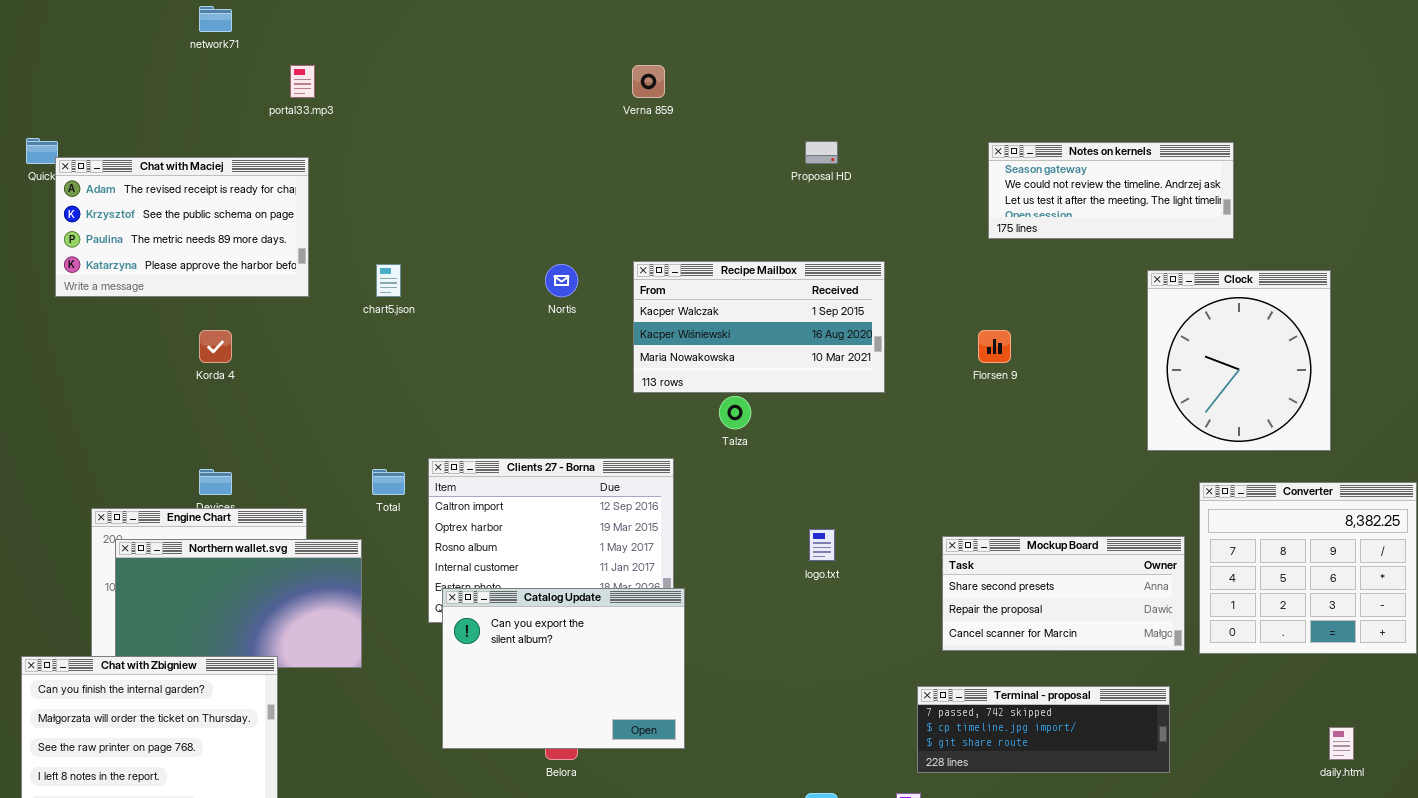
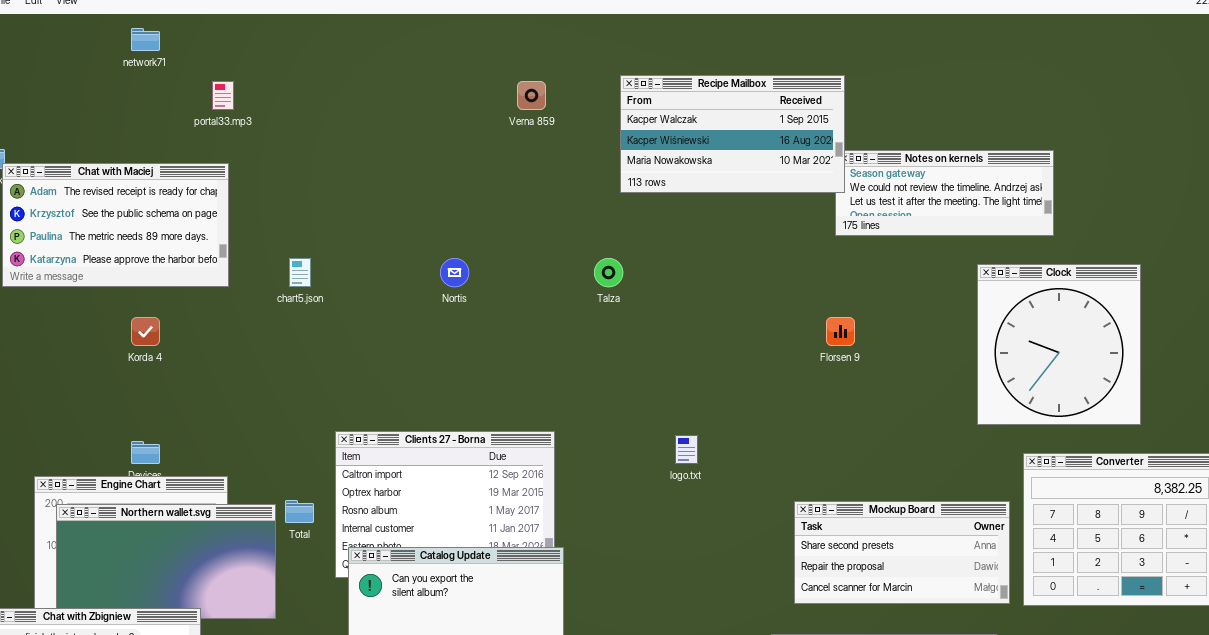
Recipe Mailbox: [633,261,885,393] -> [620,75,845,193], moved
Talza: [719,396,751,429] -> [594,258,623,287], moved
Total: [372,469,405,495] -> [285,500,314,523], moved
logo.txt: [809,529,835,561] -> [675,435,698,464], moved

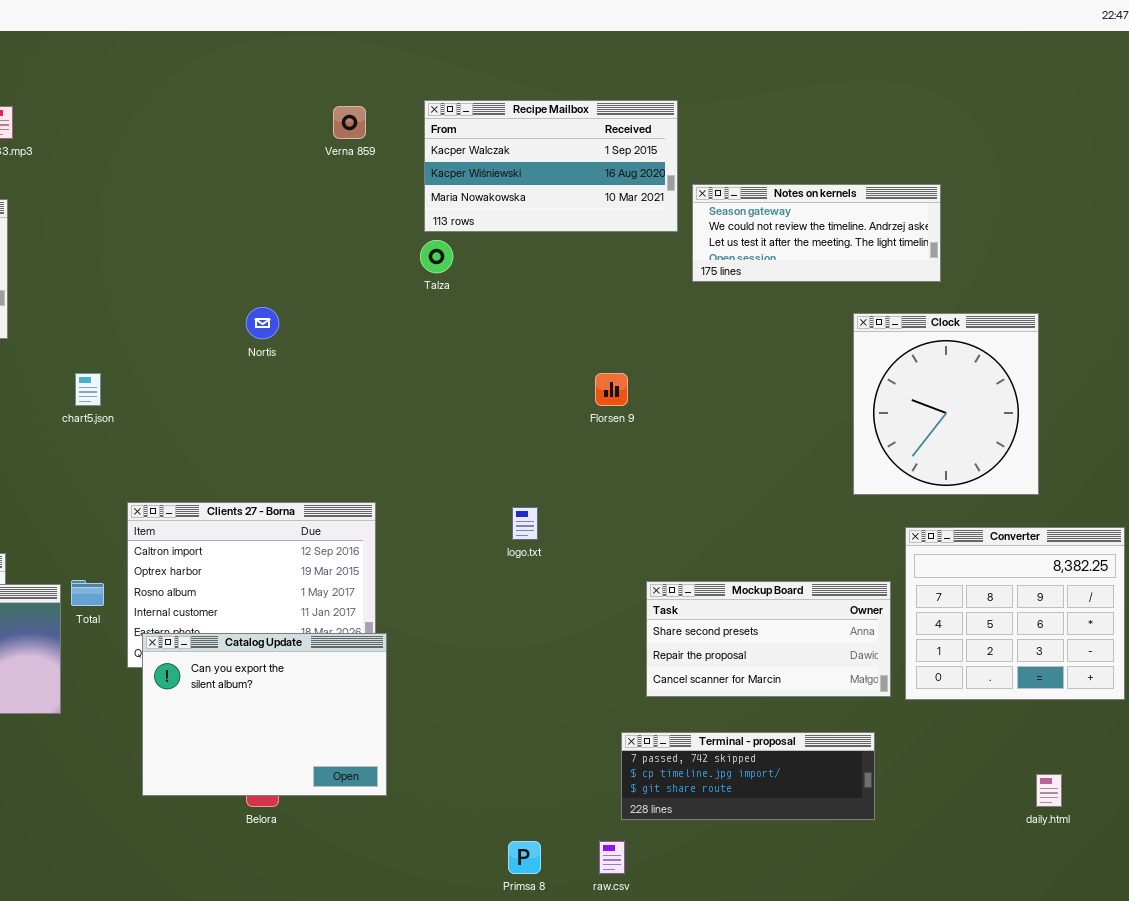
Recipe Mailbox: [620,75,845,193] -> [424,100,678,232], moved
chart5.json: [289,258,311,287] -> [75,373,101,406], moved
Talza: [594,258,623,287] -> [420,240,453,273], moved
Florsen 9: [826,317,855,346] -> [595,373,628,406], moved

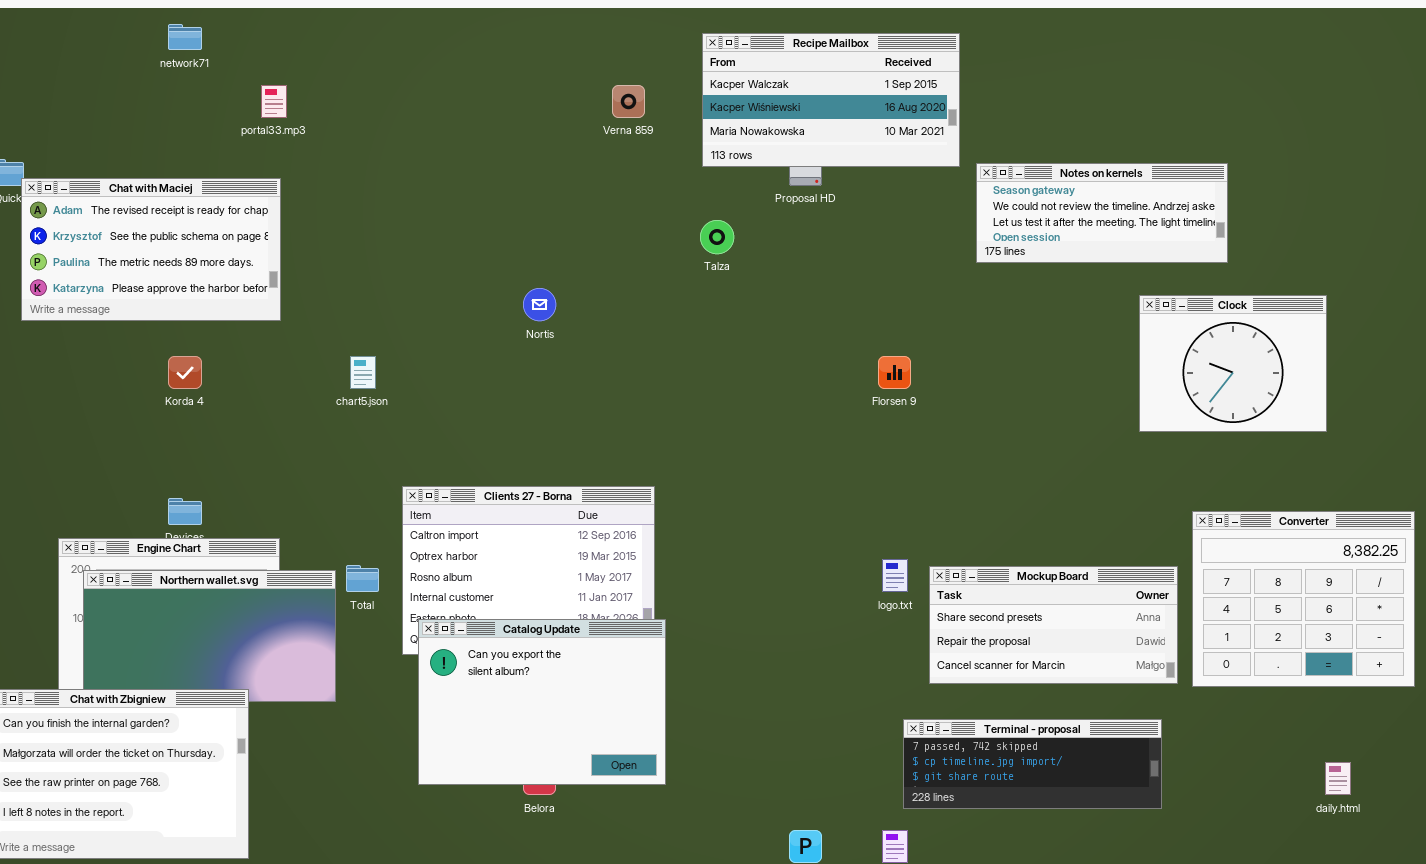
Recipe Mailbox: [424,100,678,232] -> [702,33,960,167], moved
Clock: [853,313,1039,495] -> [1139,295,1327,432], resized
logo.txt: [512,507,538,540] -> [882,559,908,592], moved

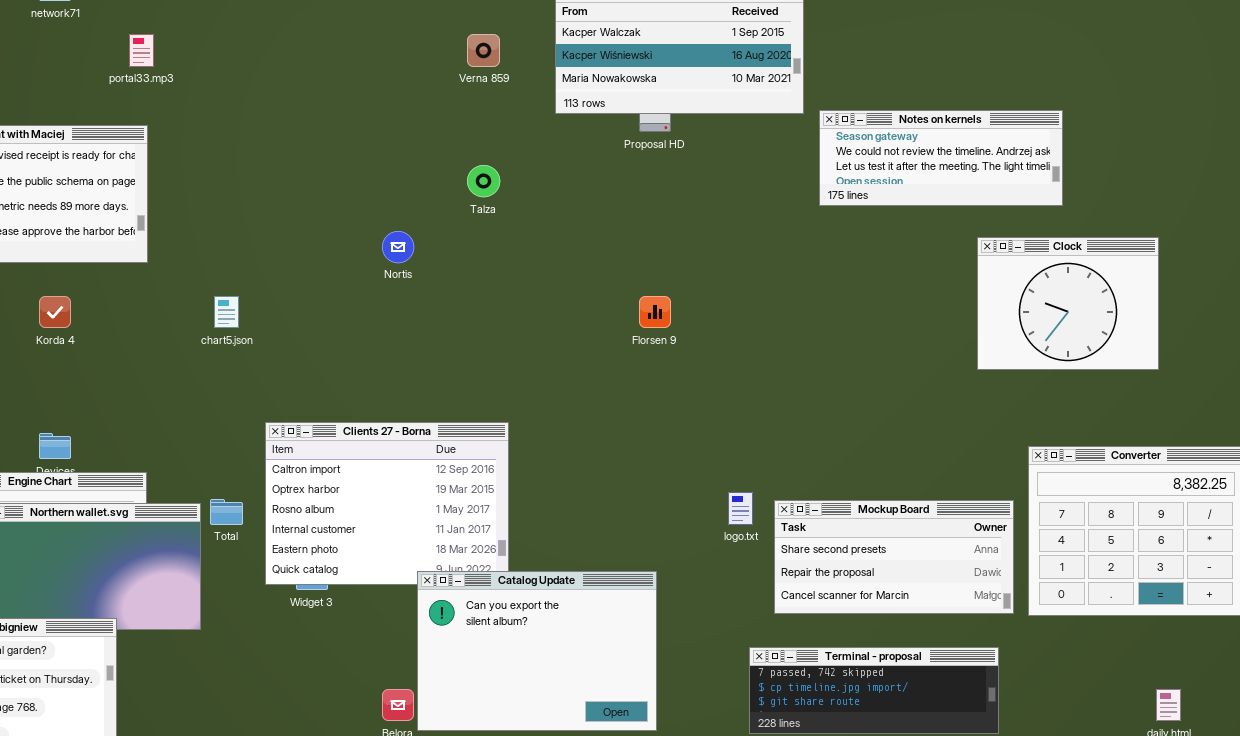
Talza: [700,220,734,254] -> [467,165,500,197], moved
Florsen 9: [878,356,911,389] -> [639,296,671,328], moved
Catalog Update: [418,619,666,785] -> [417,571,657,731], moved

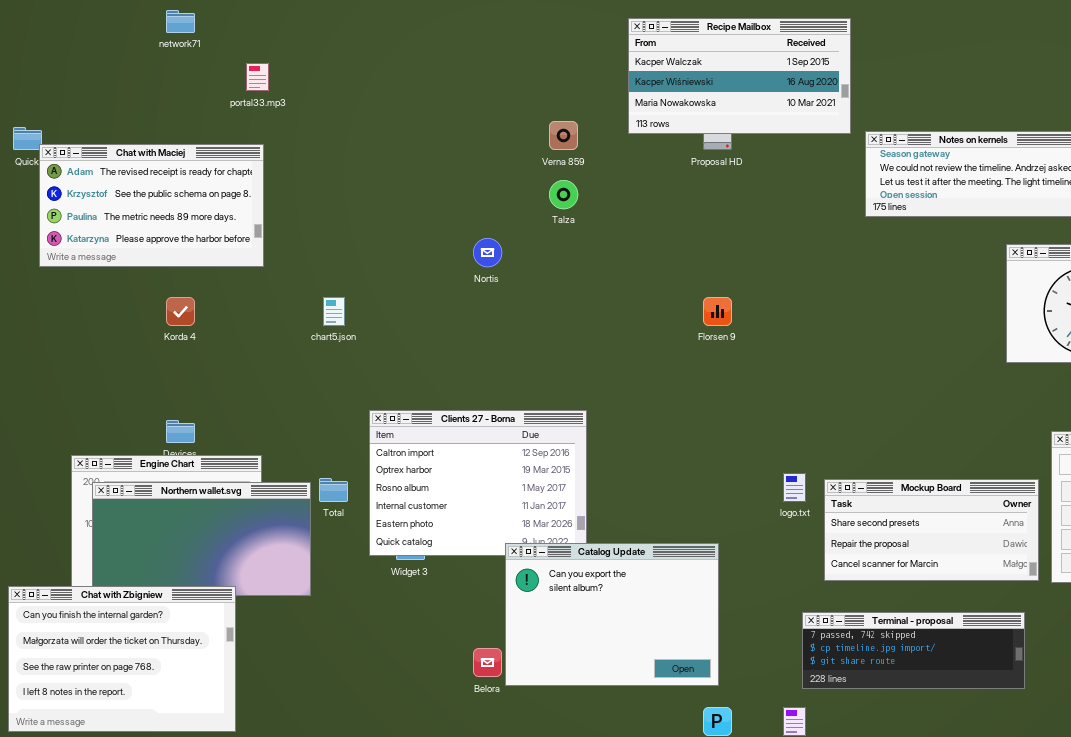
Verna 859: [467,34,500,67] -> [549,121,578,150], moved

